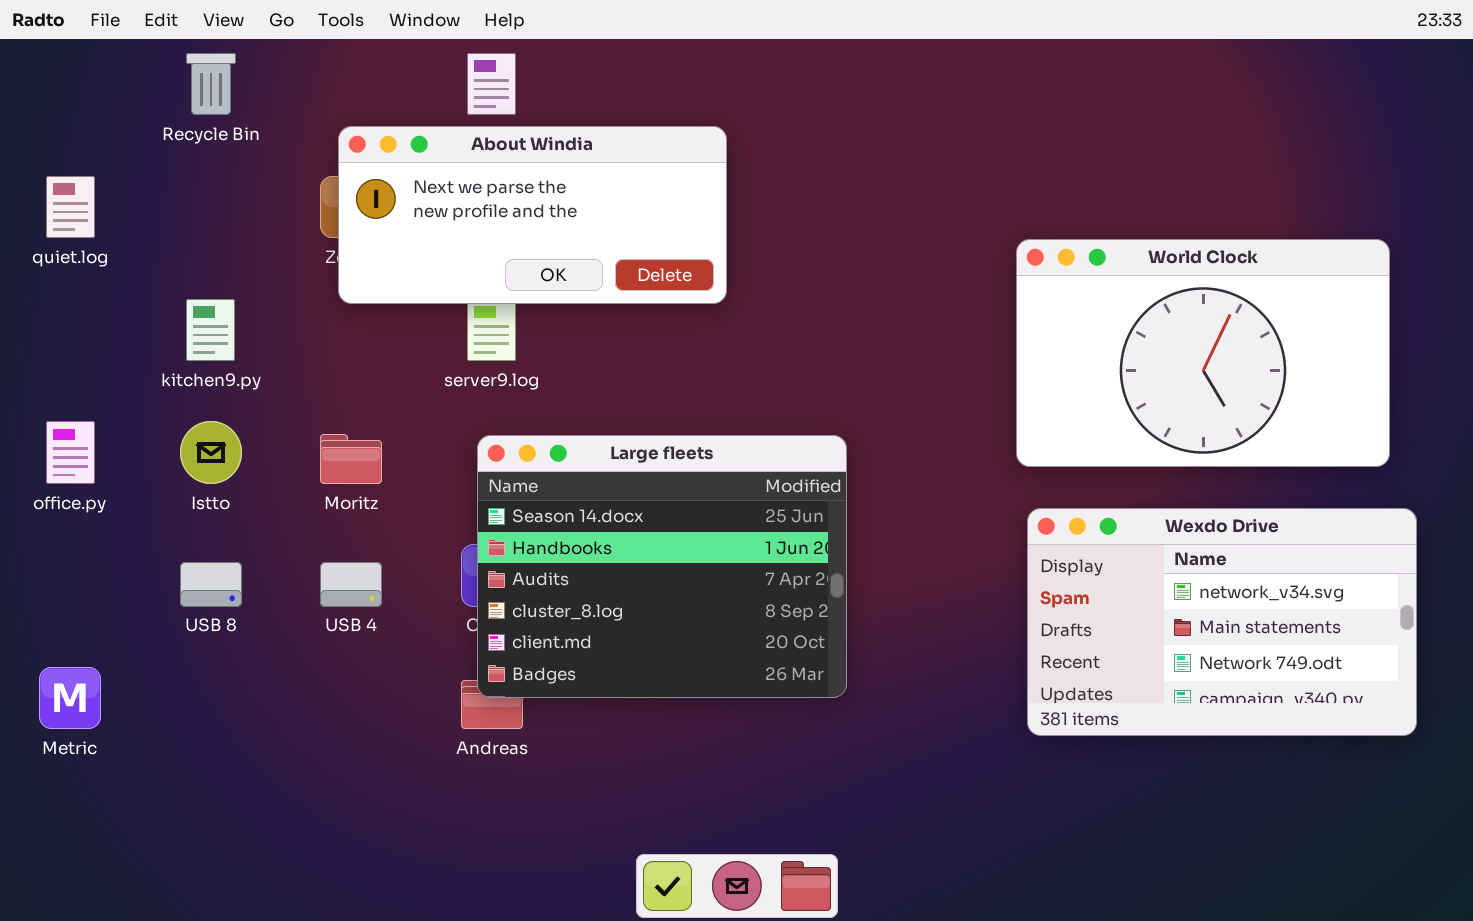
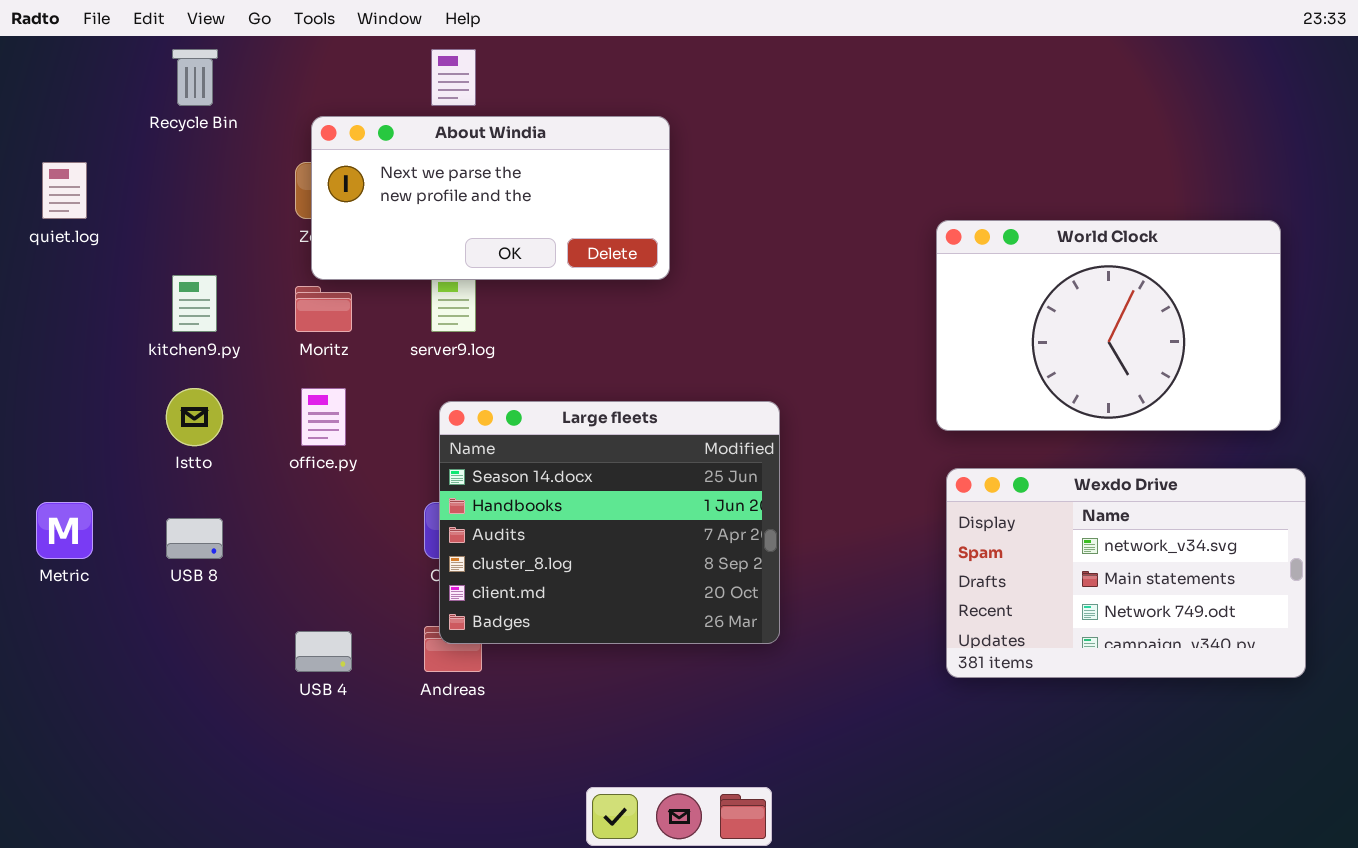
office.py: [46,421,95,484] -> [301,388,346,446], moved
Moritz: [320,434,382,484] -> [295,286,352,332], moved
USB 4: [320,562,382,607] -> [295,631,352,672], moved
Metric: [39,667,101,729] -> [36,502,93,559], moved

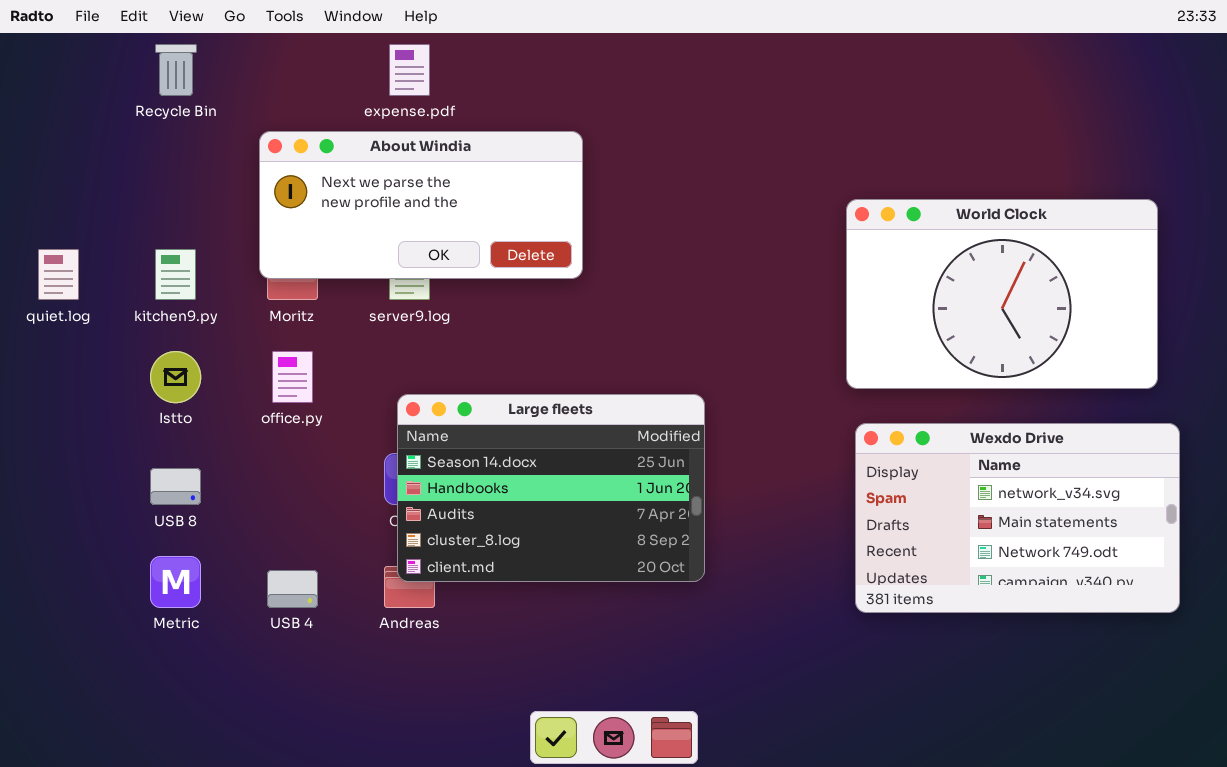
About Windia: [311,116,670,280] -> [259,131,583,279], moved
quiet.log: [42,162,87,219] -> [38,249,79,300], moved
Large fleets: [439,401,780,644] -> [397,394,705,582], resized
Metric: [36,502,93,559] -> [150,556,201,608], moved

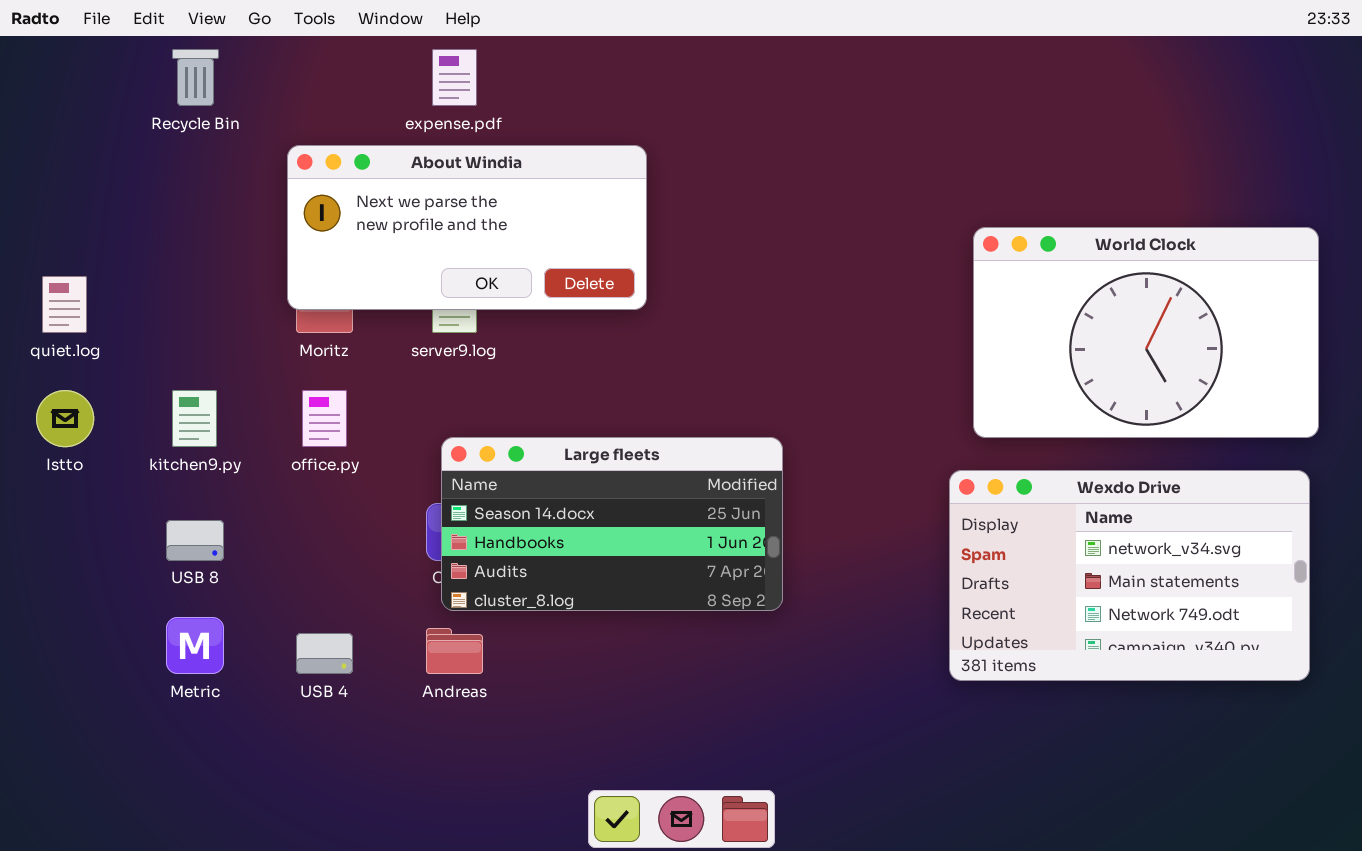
World Clock: [846,199,1158,389] -> [973,227,1319,438], moved
kitchen9.py: [155,249,196,300] -> [172,390,217,447], moved
Istto: [150,351,201,403] -> [36,390,94,447], moved
Large fleets: [397,394,705,582] -> [441,437,783,611], resized

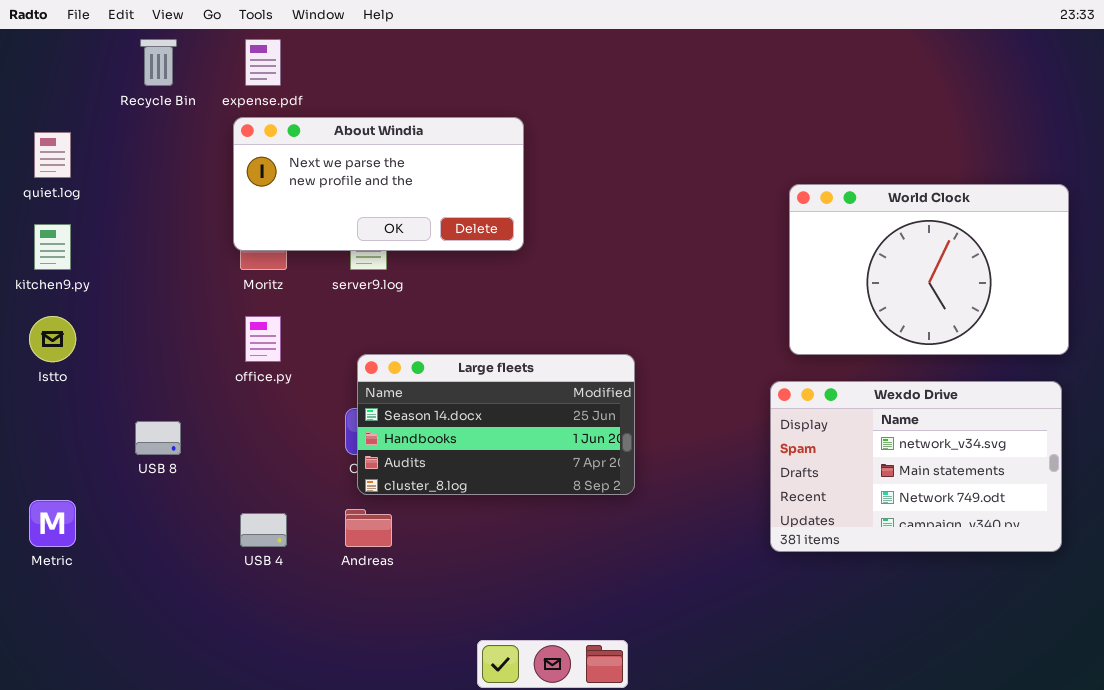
expense.pdf: [432,49,477,106] -> [245,39,281,86], moved
quiet.log: [42,276,87,333] -> [34,132,71,178], moved
kitchen9.py: [172,390,217,447] -> [34,224,71,270], moved
Metric: [166,617,224,674] -> [29,500,76,547], moved

